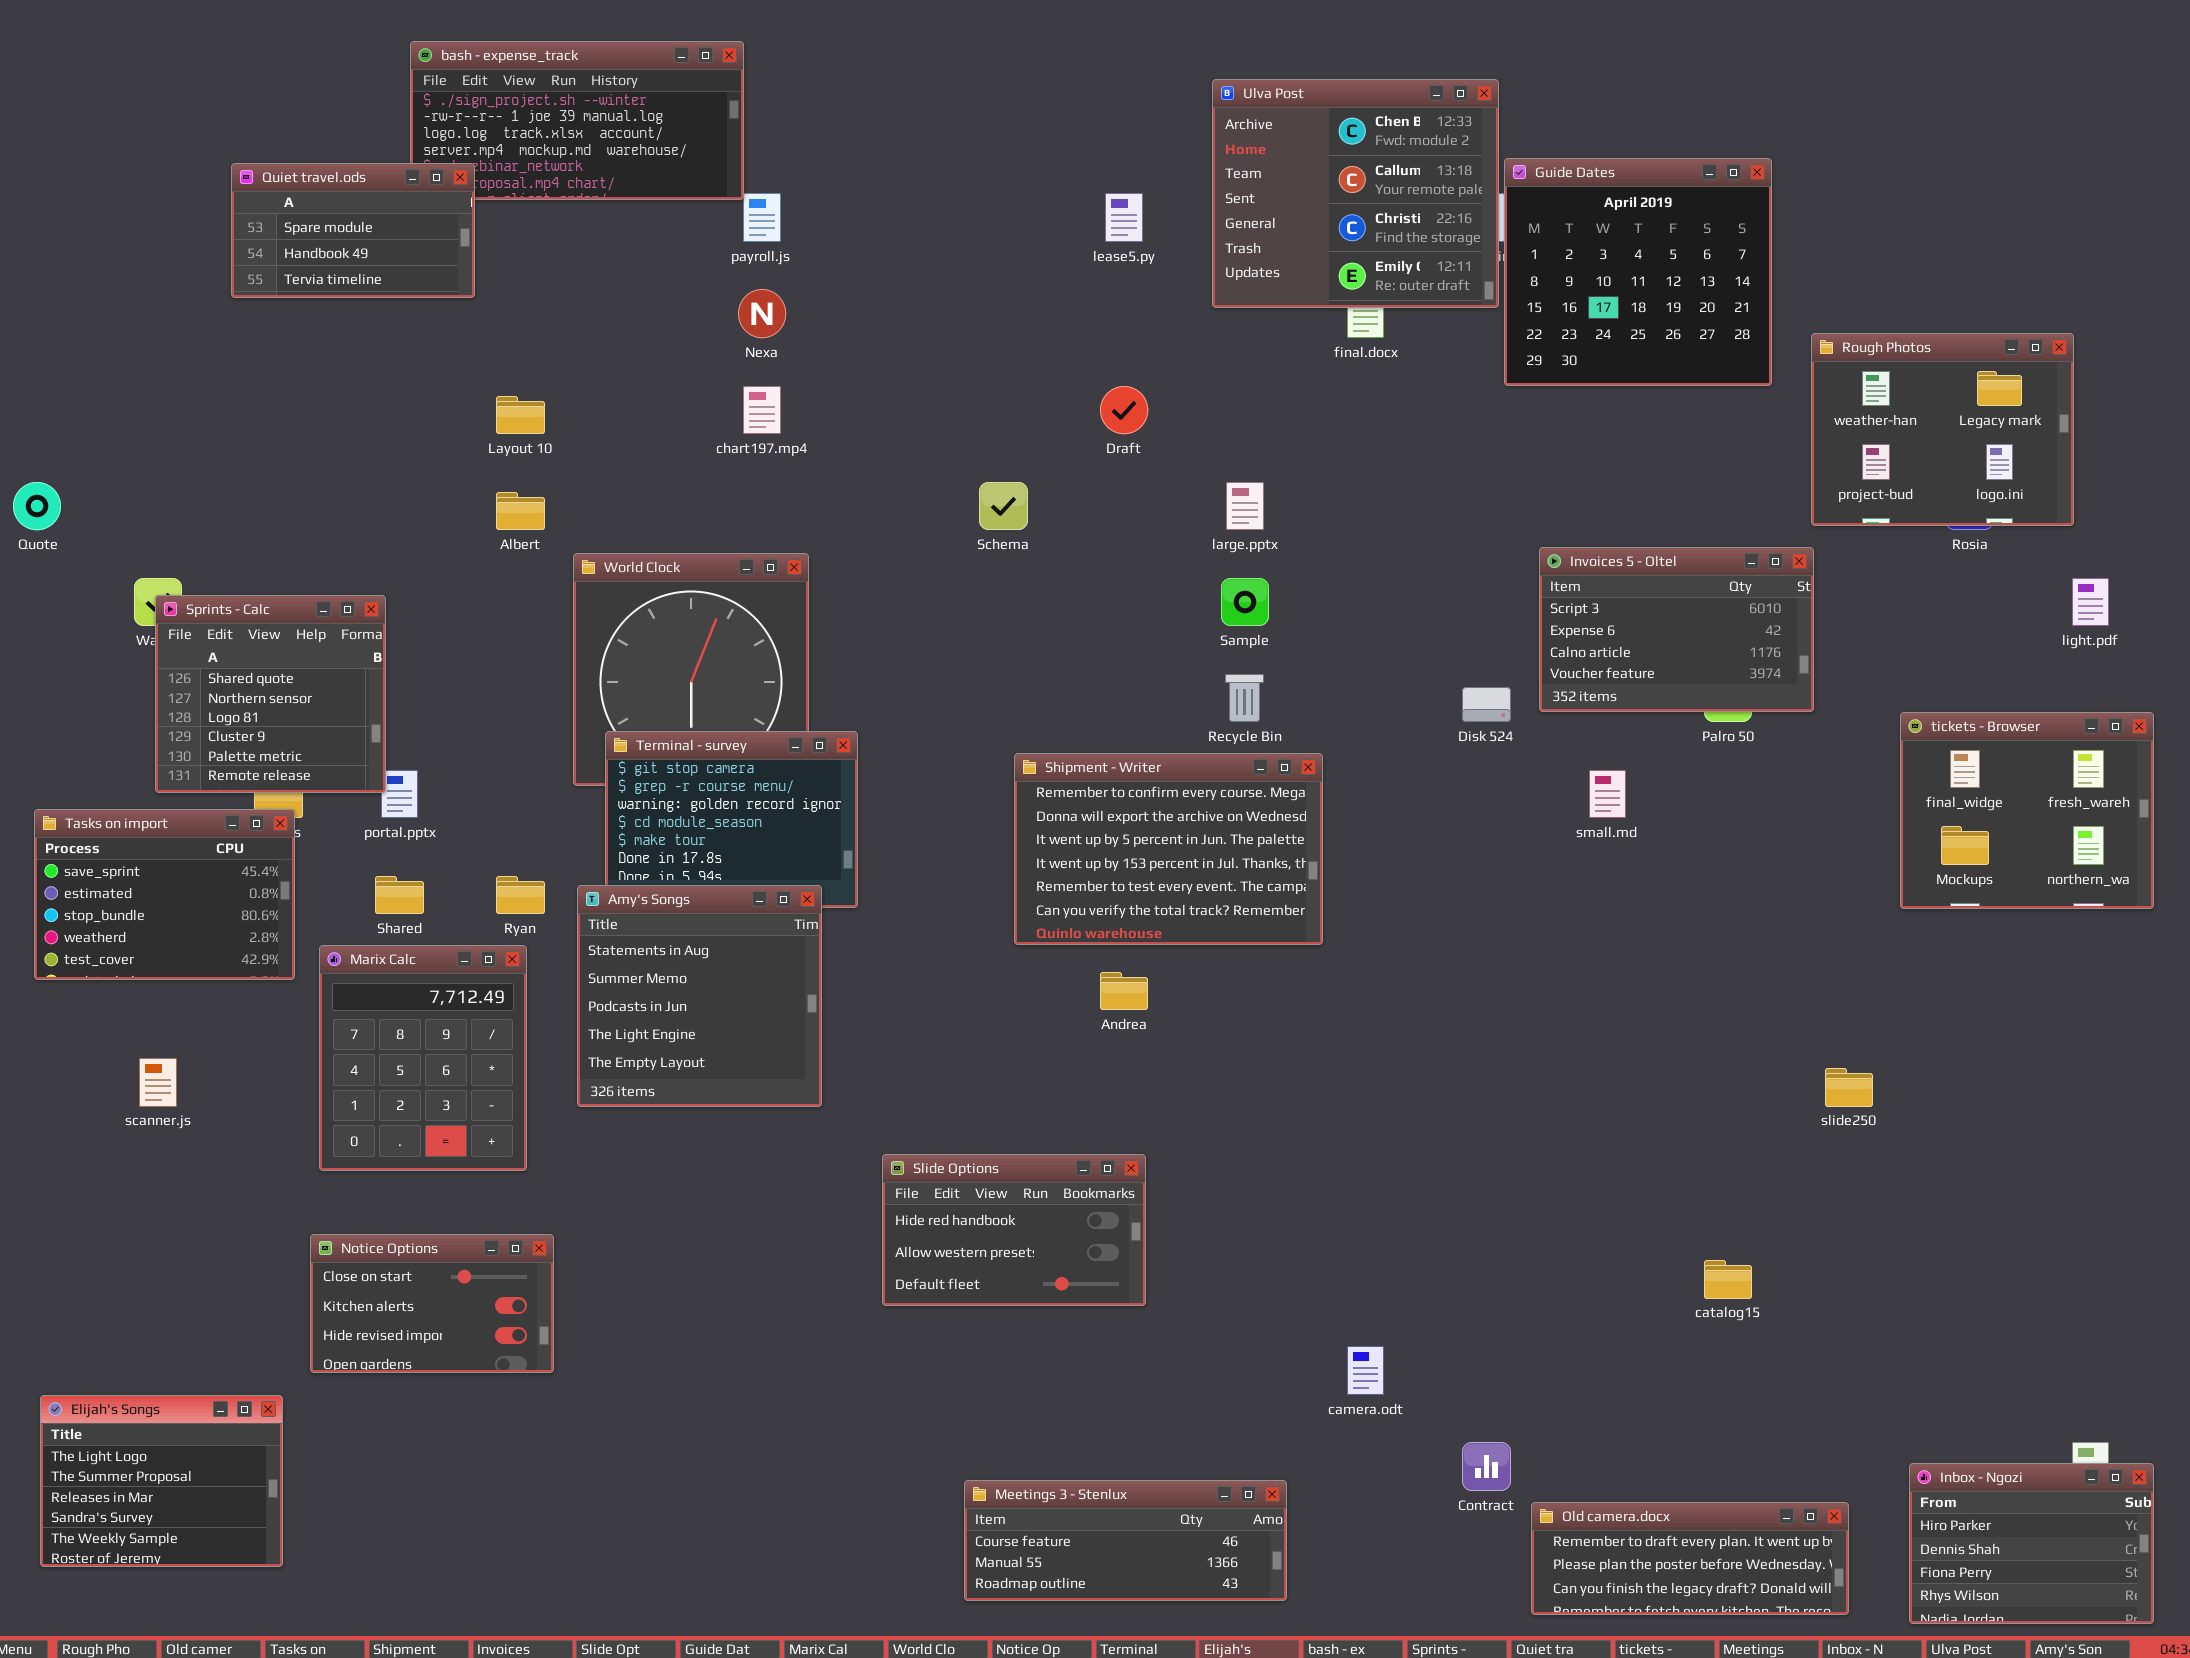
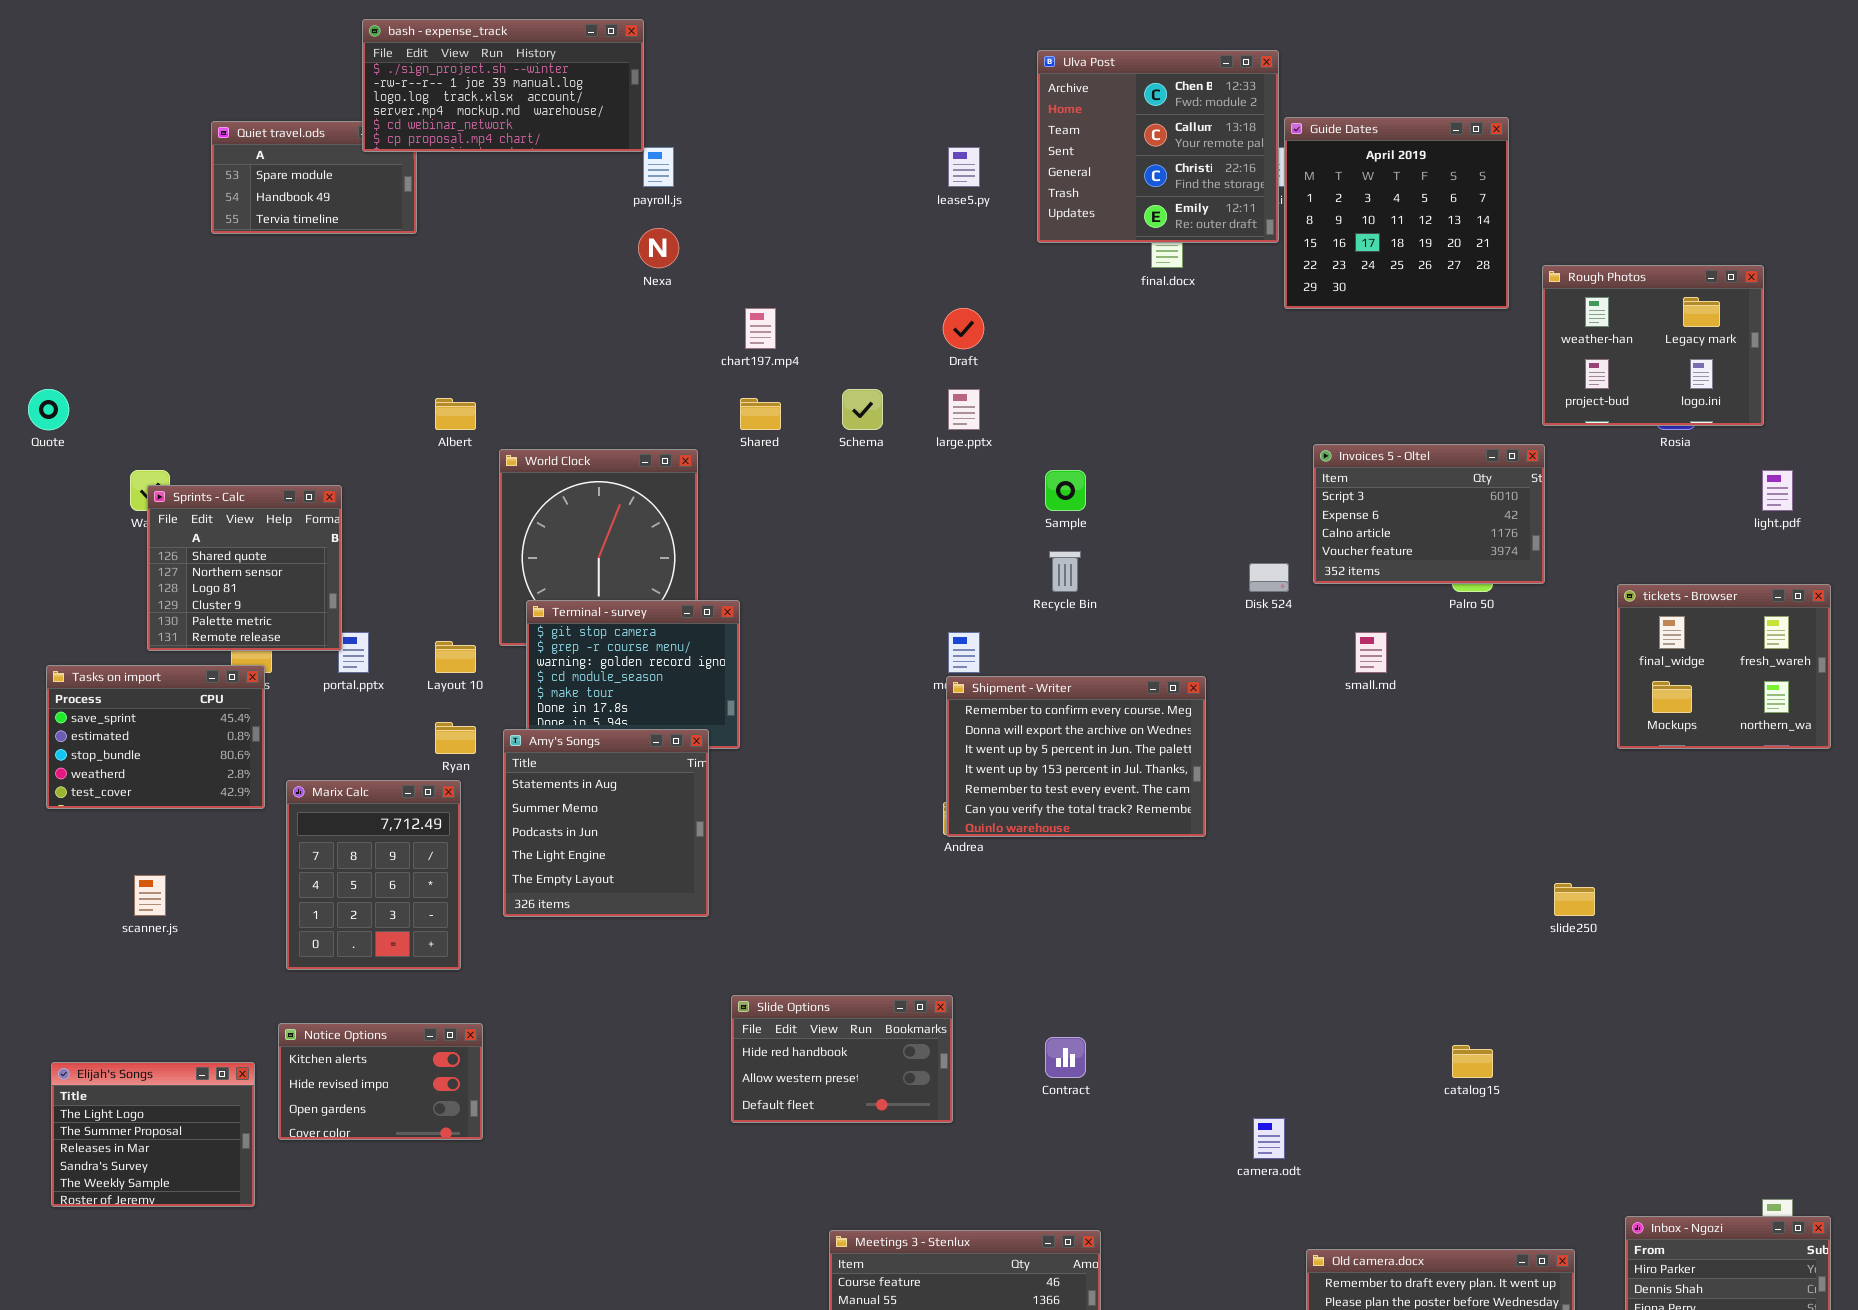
bash - expense_track: [410,41,744,200] -> [362,19,644,152], raised
chart197.mp4: [743,386,781,434] -> [745,308,776,349], moved
Layout 10: [496,396,545,434] -> [435,641,476,673], moved
large.pptx: [1226,482,1264,530] -> [948,389,980,430], moved
Shipment - Writer: [1014,753,1323,945] -> [946,676,1206,837], moved
Shared: [375,876,424,914] -> [740,398,781,430], moved
Slide Options: [882,1154,1146,1306] -> [731,995,953,1123], moved
Notice Options: [310,1234,554,1373] -> [278,1023,483,1140], scrolled down 1 row
camera.odt: [1347,1346,1384,1395] -> [1253,1118,1285,1159], moved
Elijah's Songs: [40,1395,283,1567] -> [51,1062,255,1207], moved
Contract: [1462,1442,1511,1491] -> [1045,1037,1086,1078], moved

